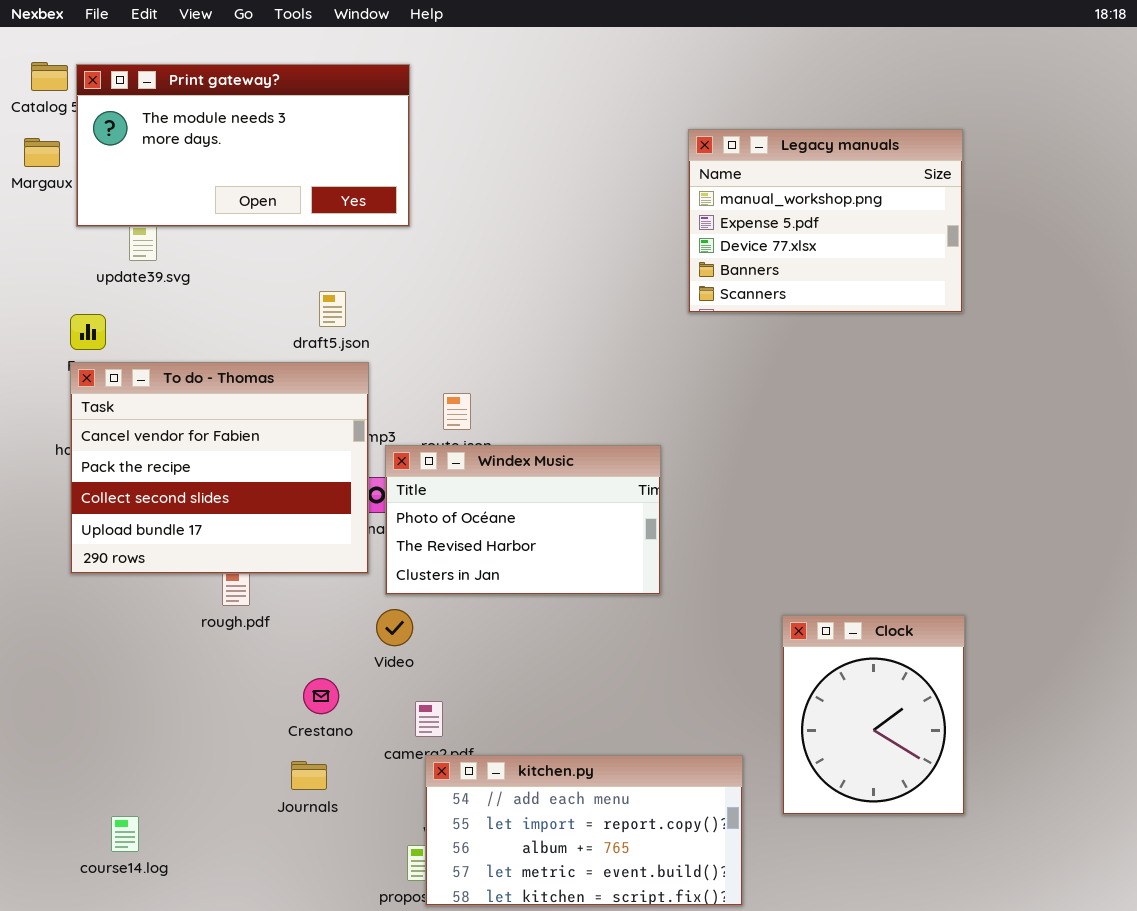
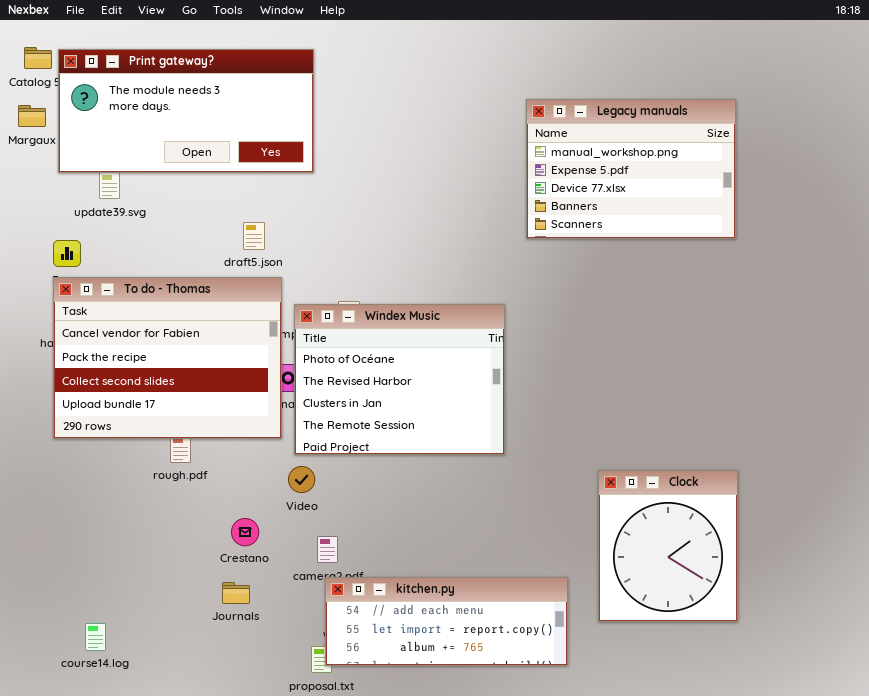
Windex Music: [385,445,661,595] -> [294,304,505,455], resized
kitchen.py: [425,755,743,906] -> [325,577,568,666], resized

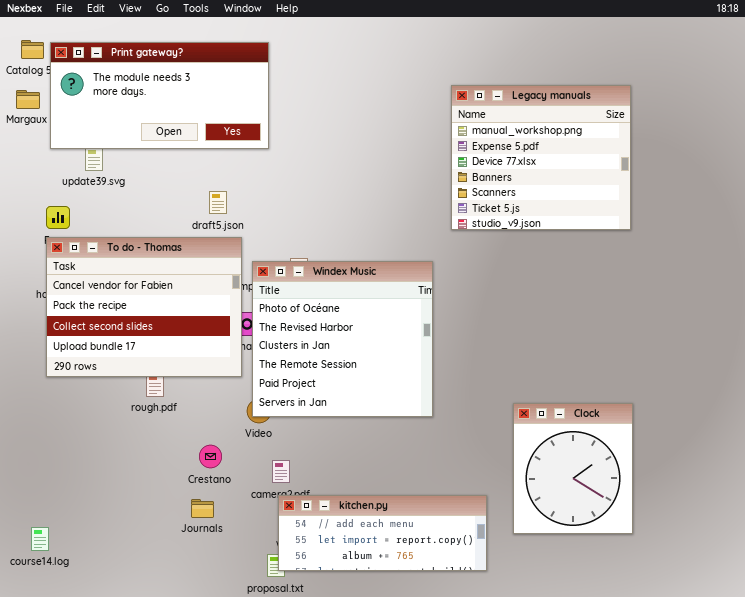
Legacy manuals: [526,99,736,239] -> [451,85,631,230], resized
Windex Music: [294,304,505,455] -> [252,261,433,417], resized
course14.log: [85,623,106,651] -> [31,527,49,551], moved

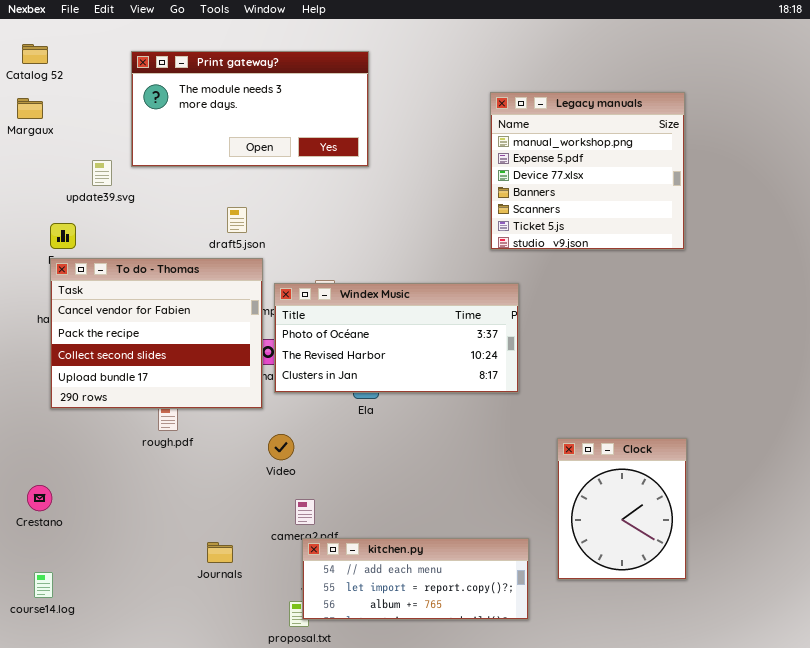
Print gateway?: [50,42,269,149] -> [131,51,369,167], moved
Windex Music: [252,261,433,417] -> [274,283,519,393], resized
Crestano: [199,445,222,468] -> [27,485,52,511], moved

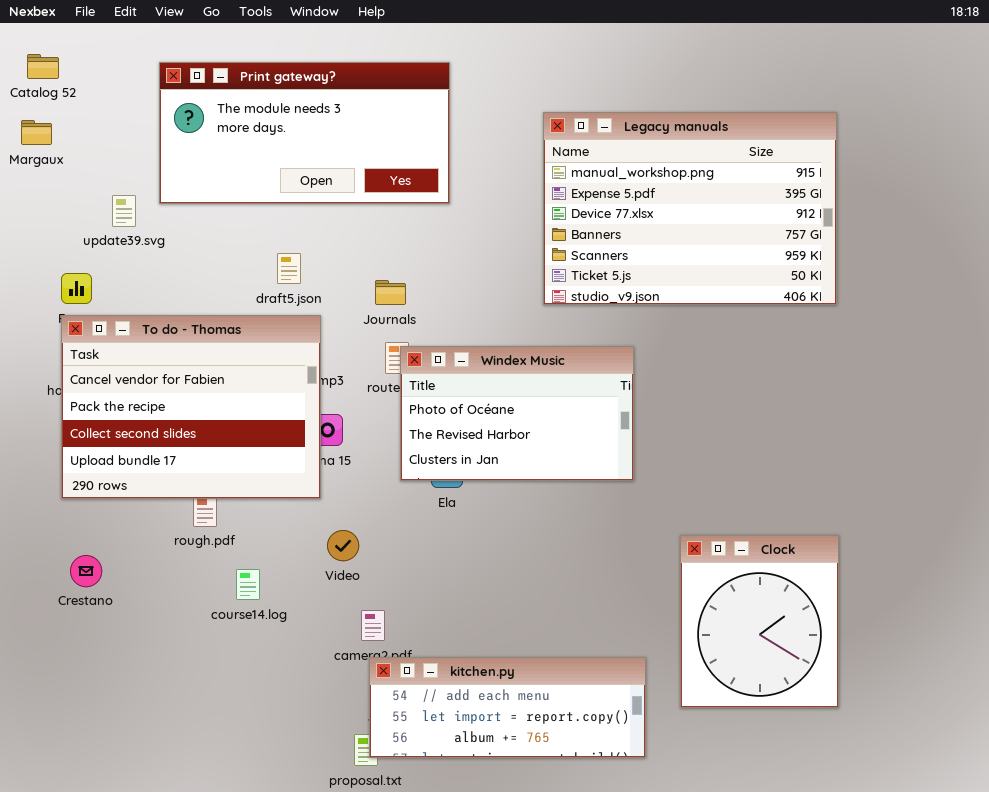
Legacy manuals: [490,92,685,250] -> [543,112,837,305], resized
Windex Music: [274,283,519,393] -> [400,346,634,481], resized
Crestano: [27,485,52,511] -> [70,555,102,587], moved
Journals: [207,542,233,563] -> [375,280,406,305], moved
course14.log: [34,572,53,598] -> [236,569,260,600], moved

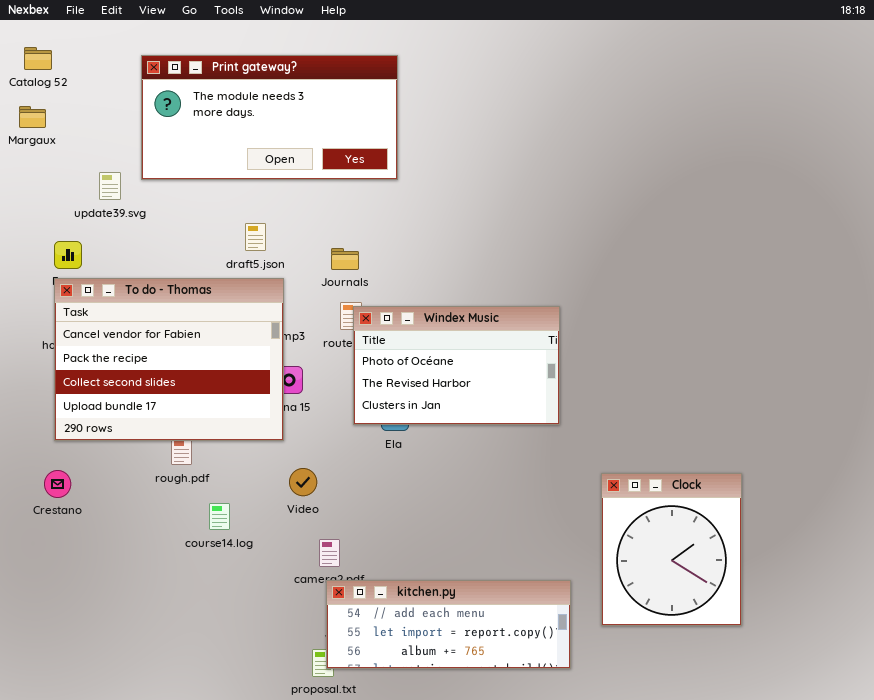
Legacy manuals: [543,112,837,305] -> none, closed
Crestano: [70,555,102,587] -> [44,470,71,498], moved

